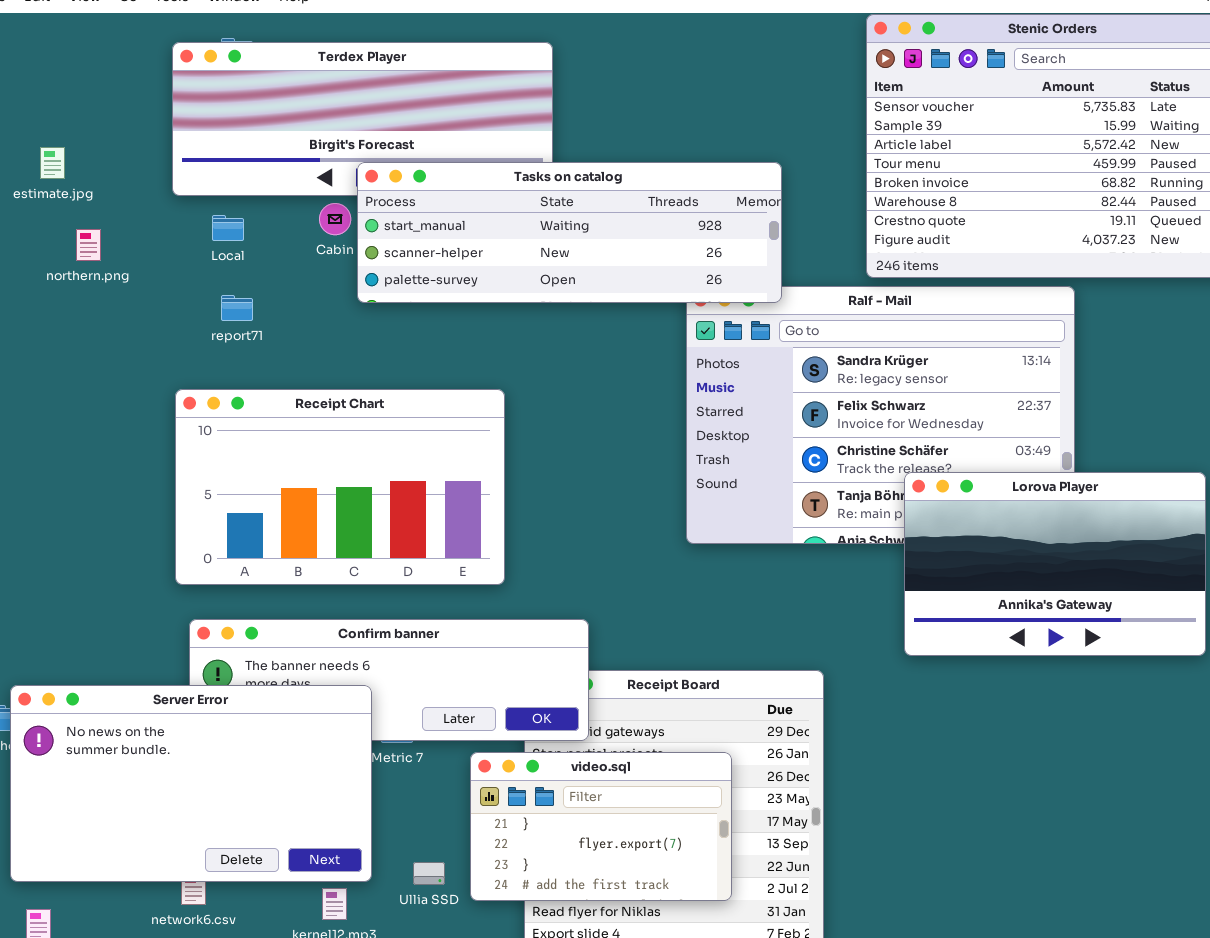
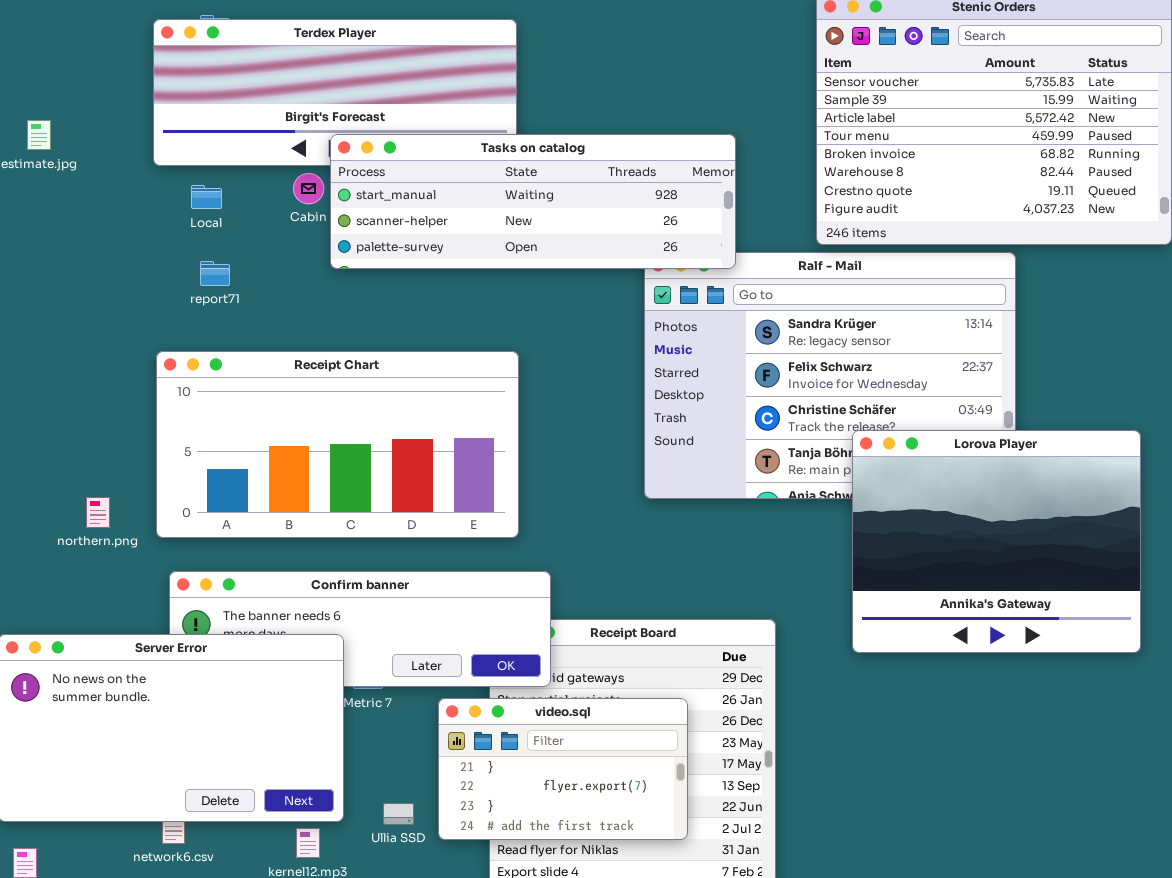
northern.png: [76,229,101,261] -> [86,497,110,528], moved
Receipt Chart: [175,389,505,585] -> [156,351,519,538], resized
Lorova Player: [904,472,1206,656] -> [852,430,1141,653], resized

